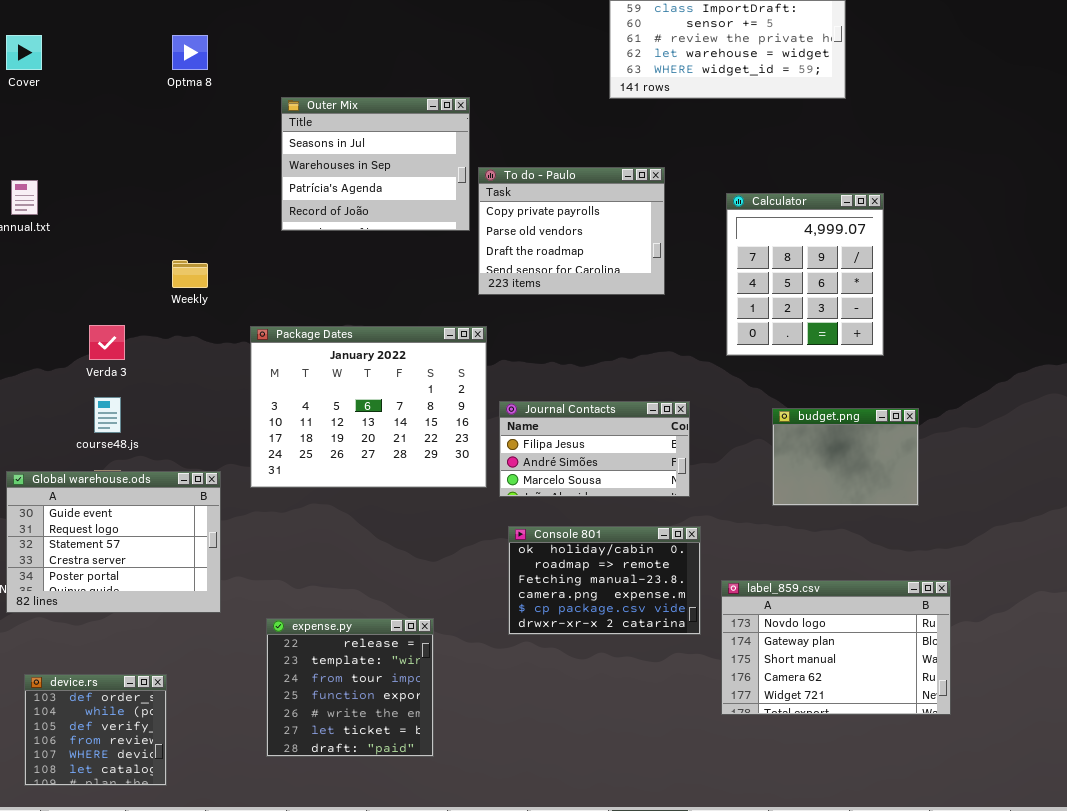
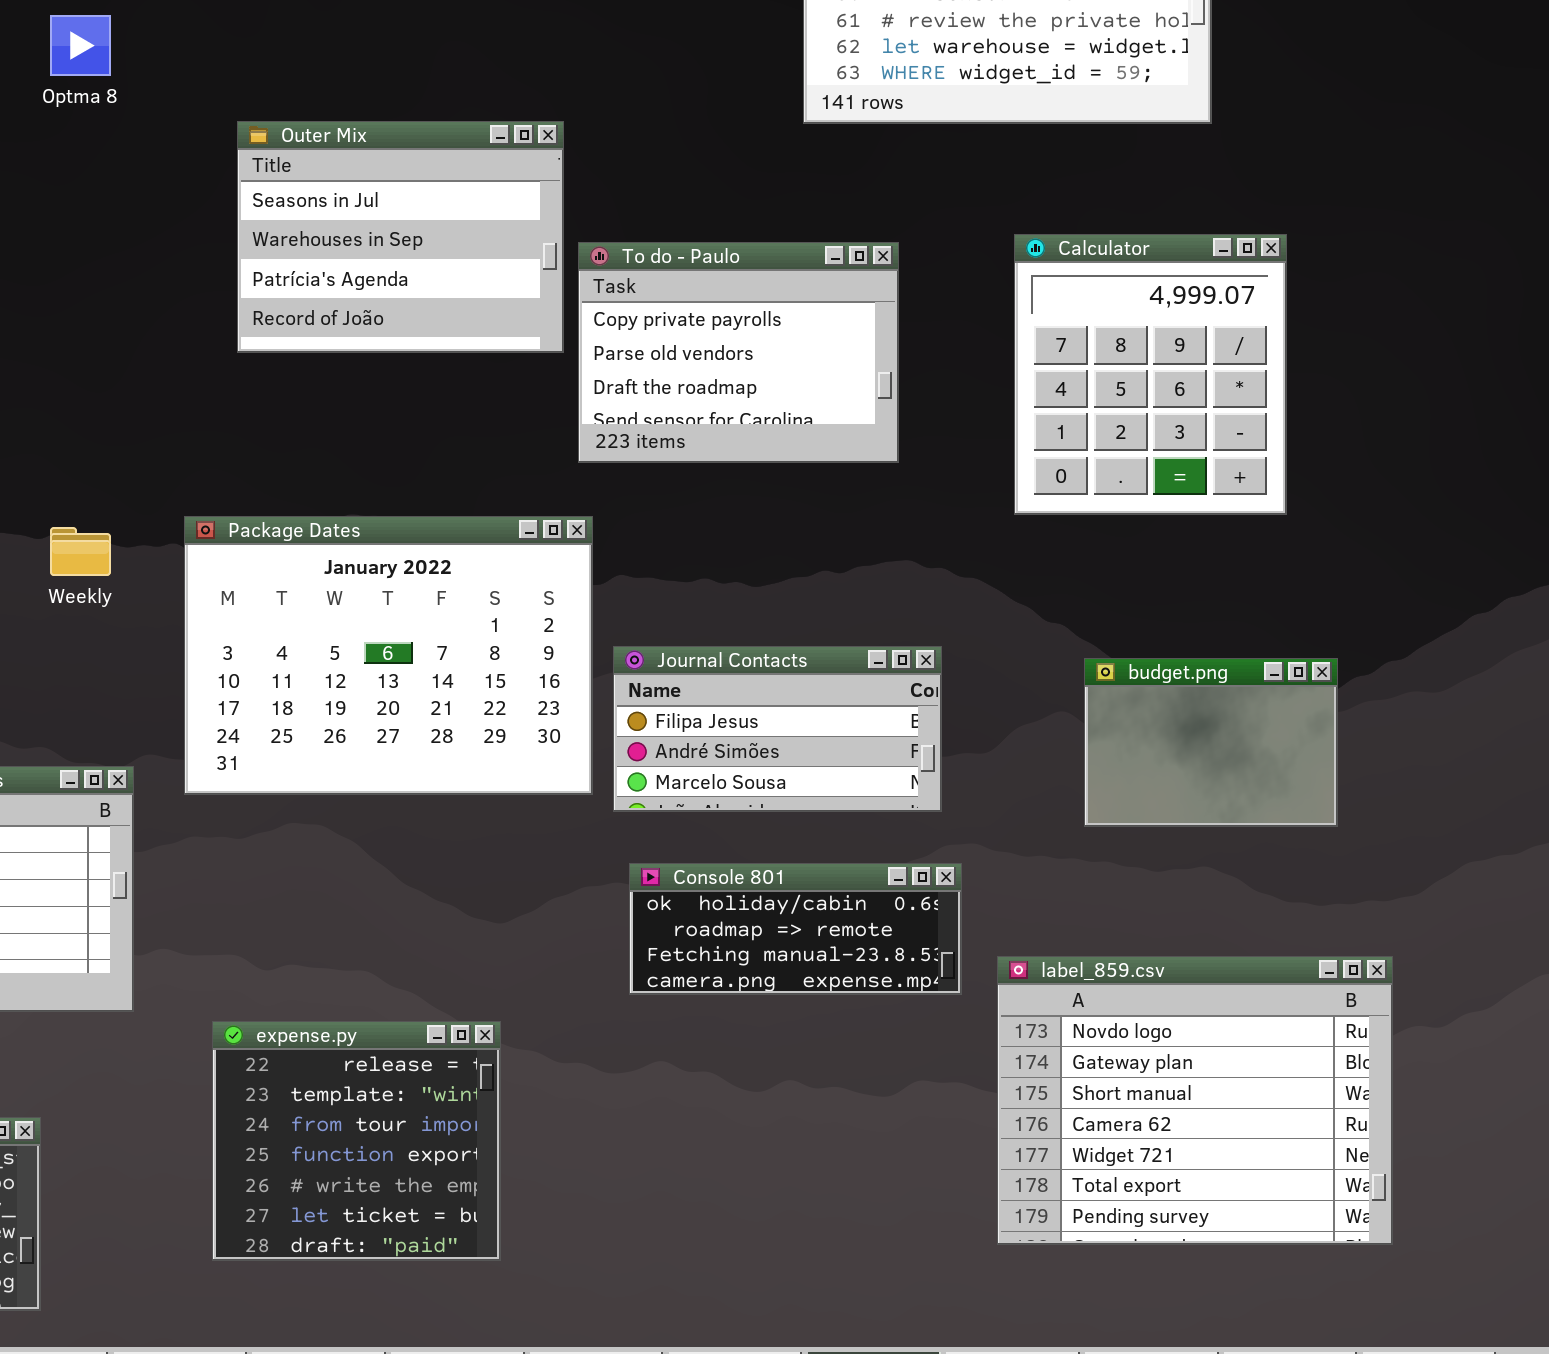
Calculator: [726,193,884,356] -> [1014,234,1287,515], moved
Weekly: [172,260,208,288] -> [50,527,111,576], moved
Console 801: [508,526,701,635] -> [629,863,962,995], resized
label_859.csv: [721,580,951,715] -> [997,956,1393,1245], resized

